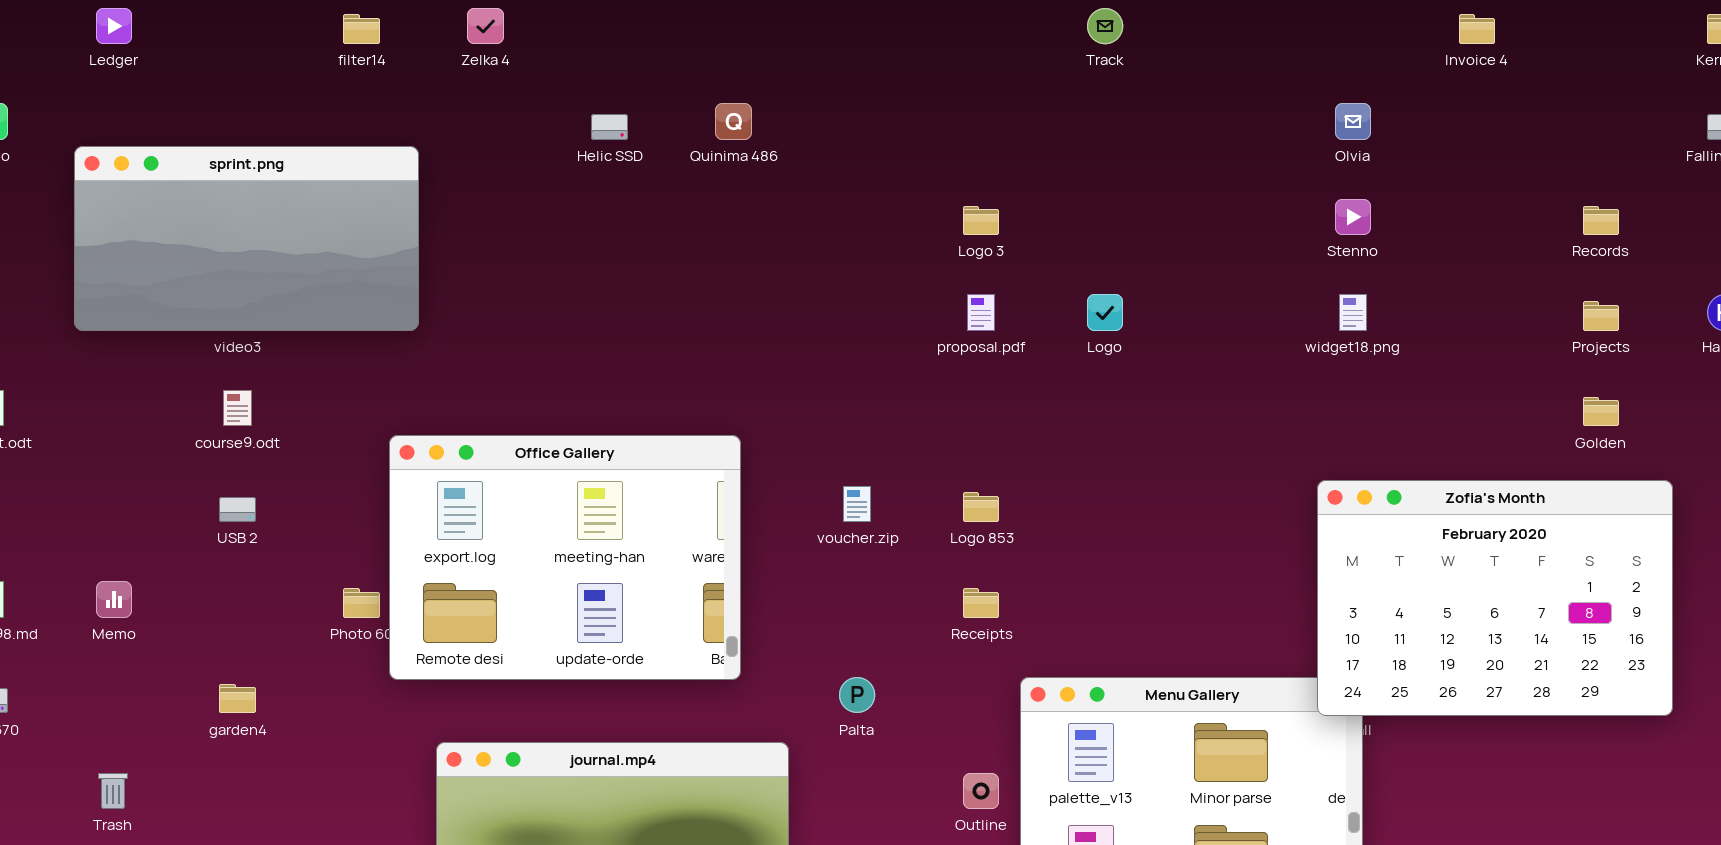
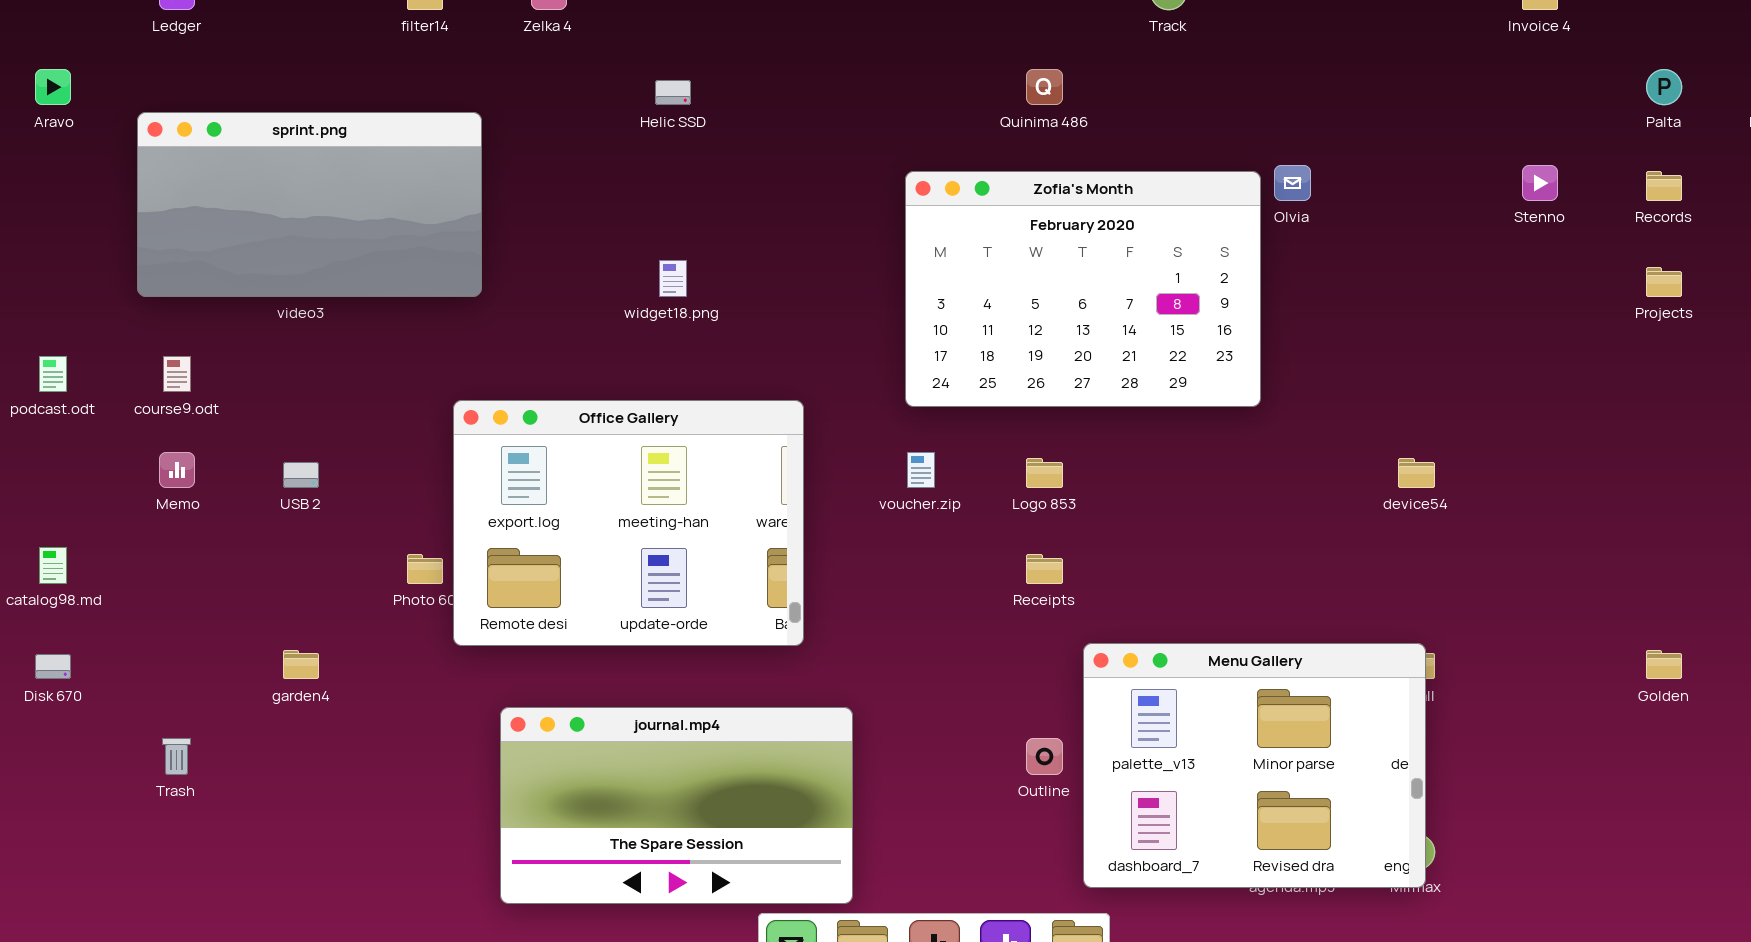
Quinima 486: [715,103,752,140] -> [1026,69,1063,105], moved
Olvia: [1335,103,1371,140] -> [1274,165,1311,201], moved
Stenno: [1335,199,1371,235] -> [1522,165,1558,201], moved
widget18.png: [1339,294,1367,331] -> [659,260,687,297], moved
course9.odt: [223,390,252,426] -> [163,356,191,392], moved
Golden: [1583,397,1619,426] -> [1646,650,1682,679], moved
Zofia's Month: [1317,480,1673,716] -> [905,171,1261,407], moved
Memo: [96,581,132,618] -> [159,452,195,488], moved
Palta: [839,677,875,713] -> [1646,69,1682,105], moved

